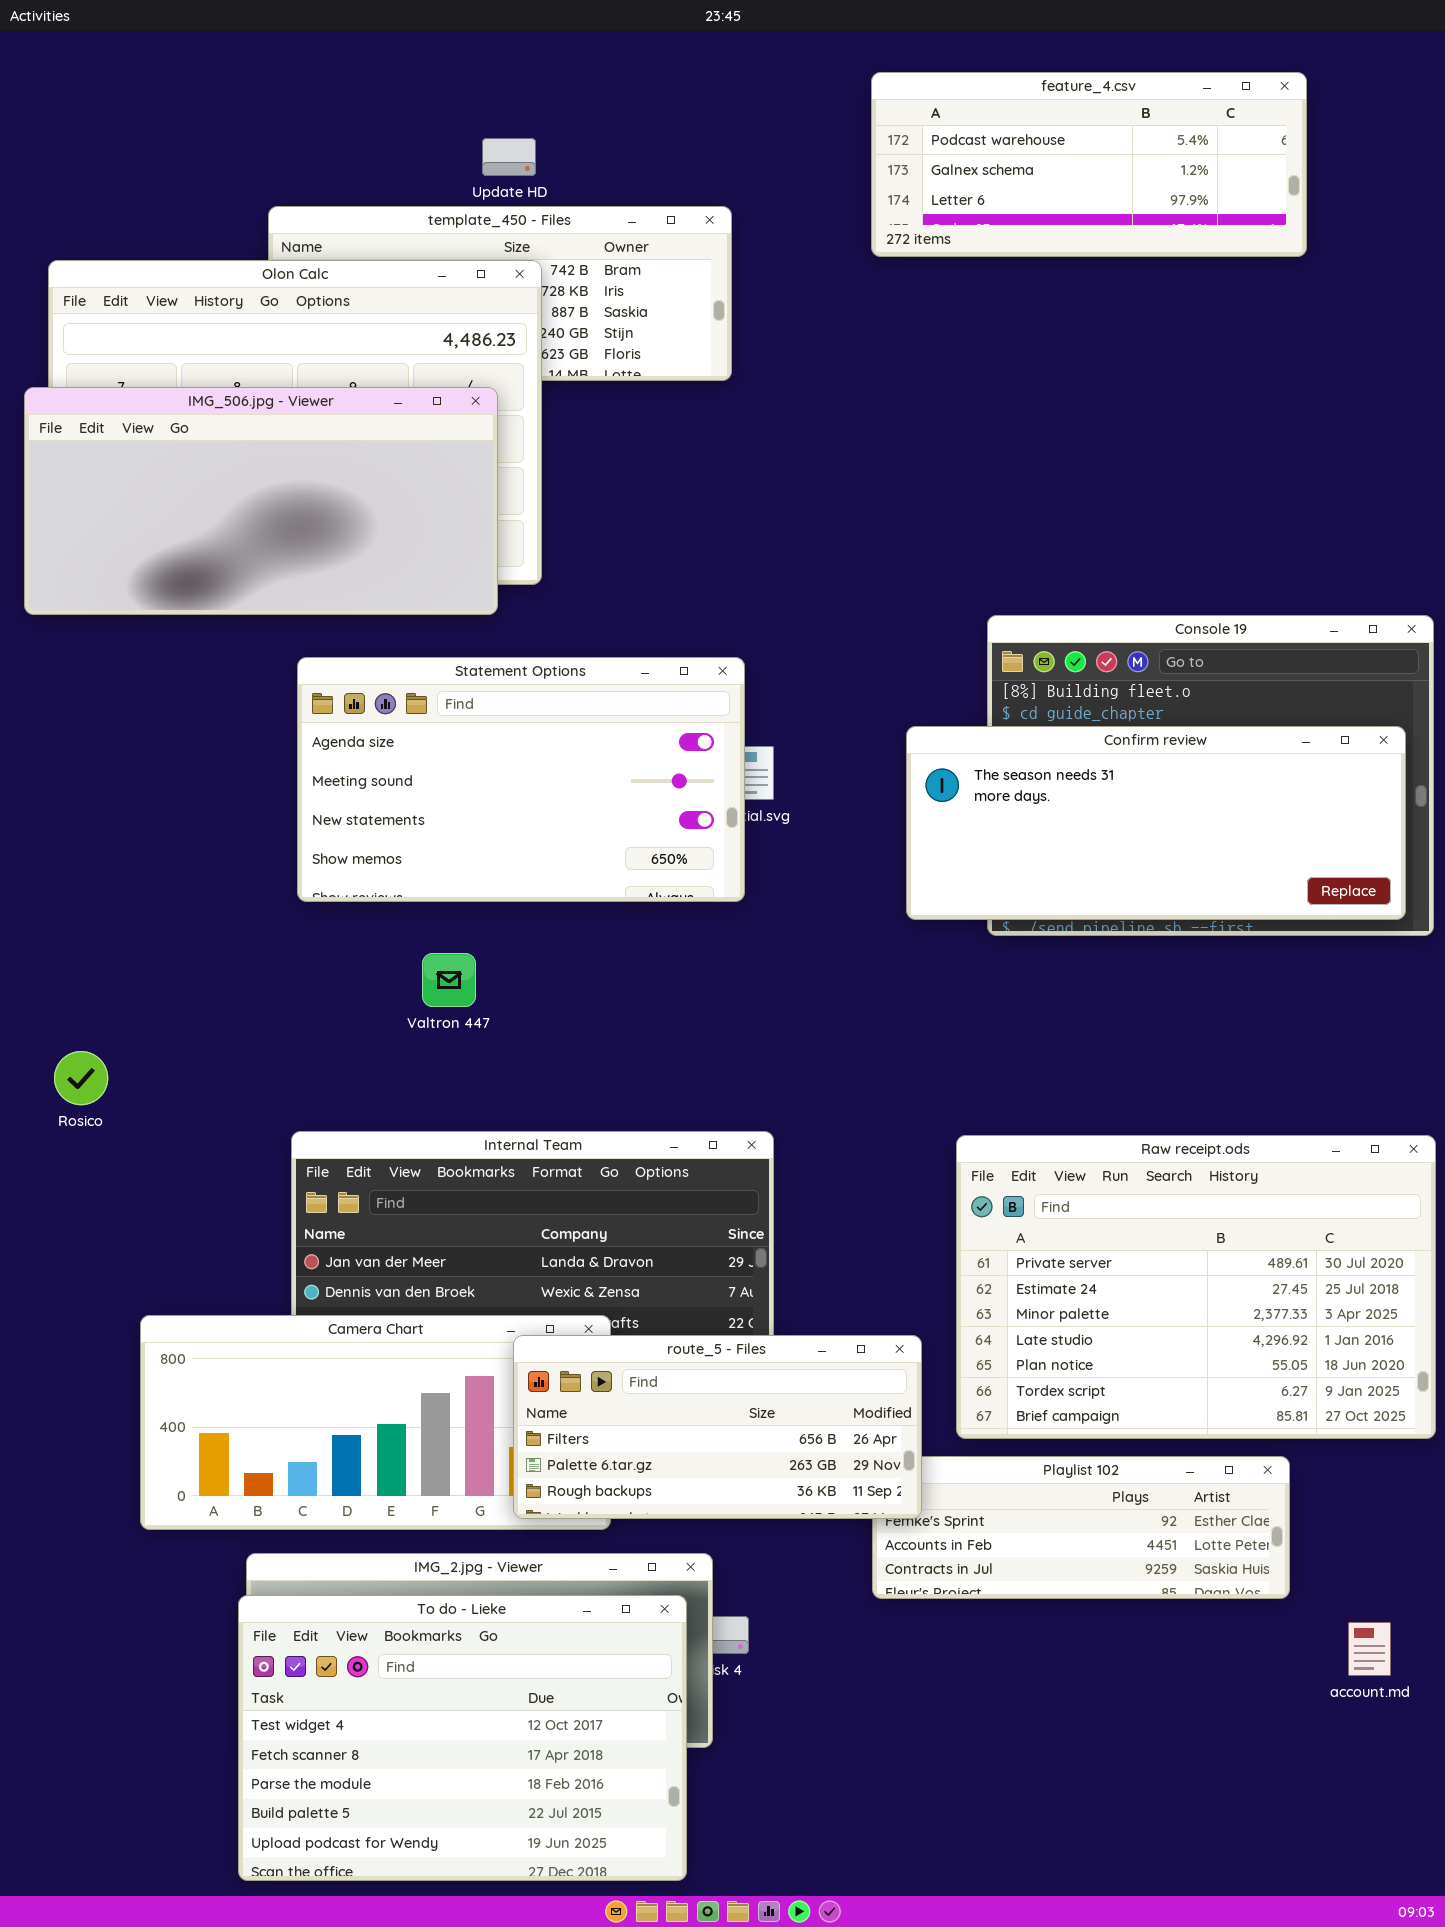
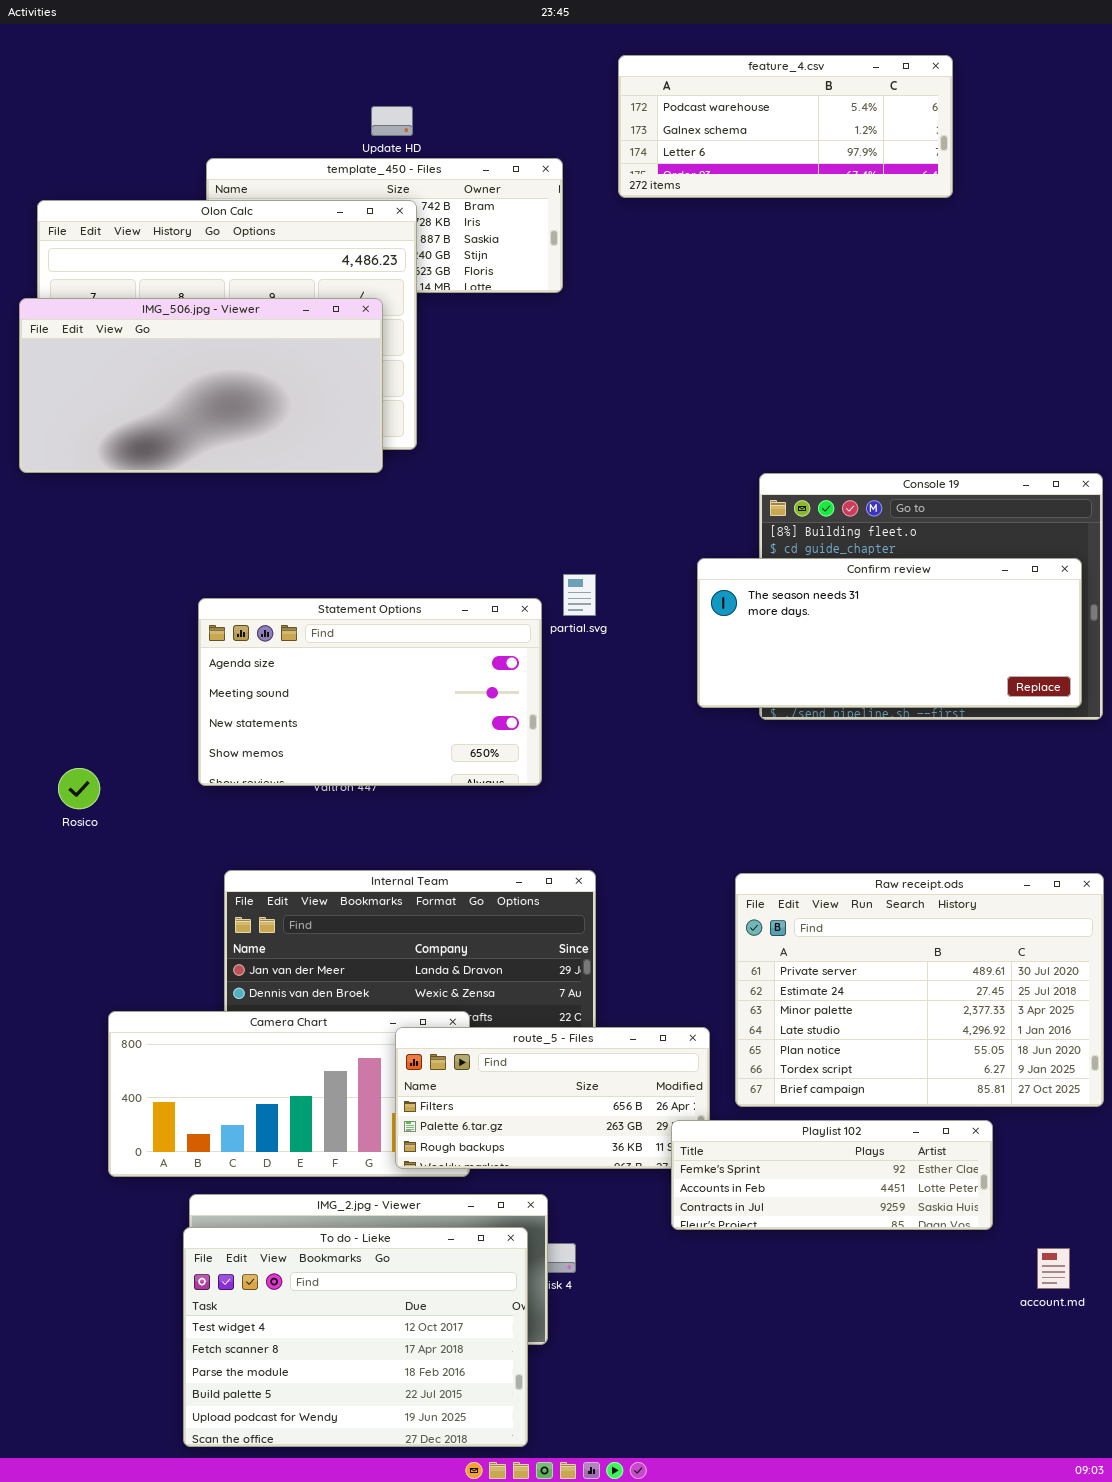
feature_4.csv: [871,72,1307,257] -> [618,55,953,198], moved
Statement Options: [297,657,745,902] -> [198,598,542,786], moved
Rosico: [54,1051,108,1105] -> [58,768,100,809], moved
Playlist 102: [872,1456,1290,1599] -> [671,1120,993,1230], raised

